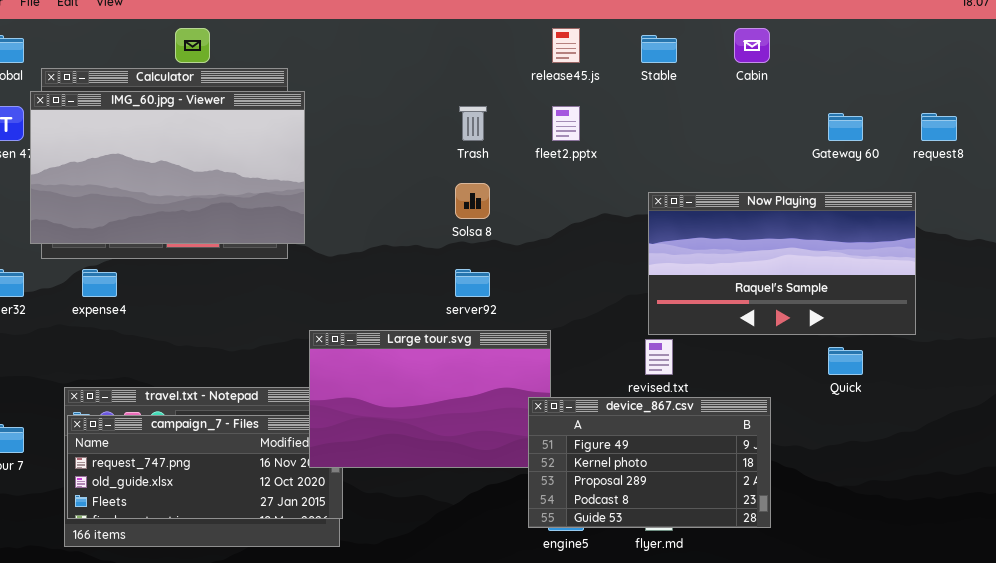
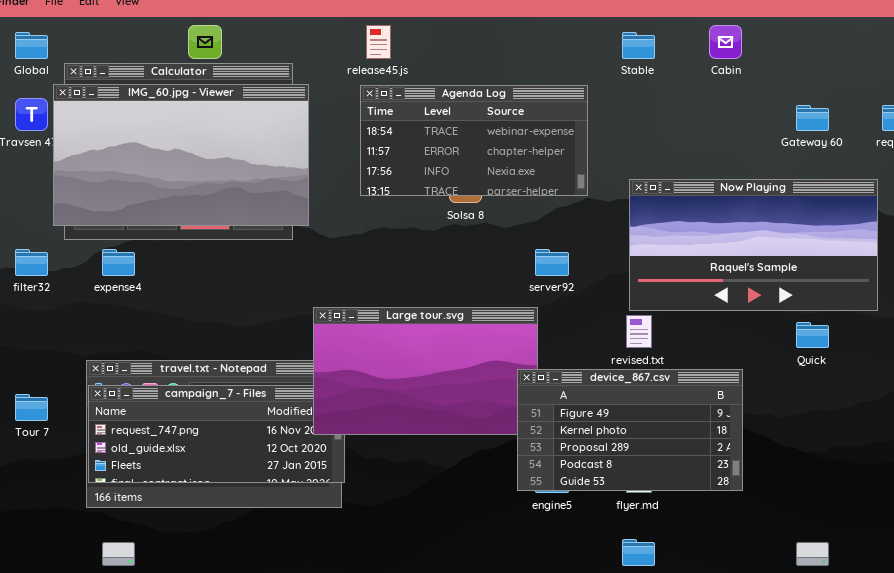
release45.js: [552,28,580,63] -> [366,25,391,59], moved
Agenda Log: none -> [360,85,588,196], opened
server92: [455,269,490,297] -> [535,249,569,276], moved

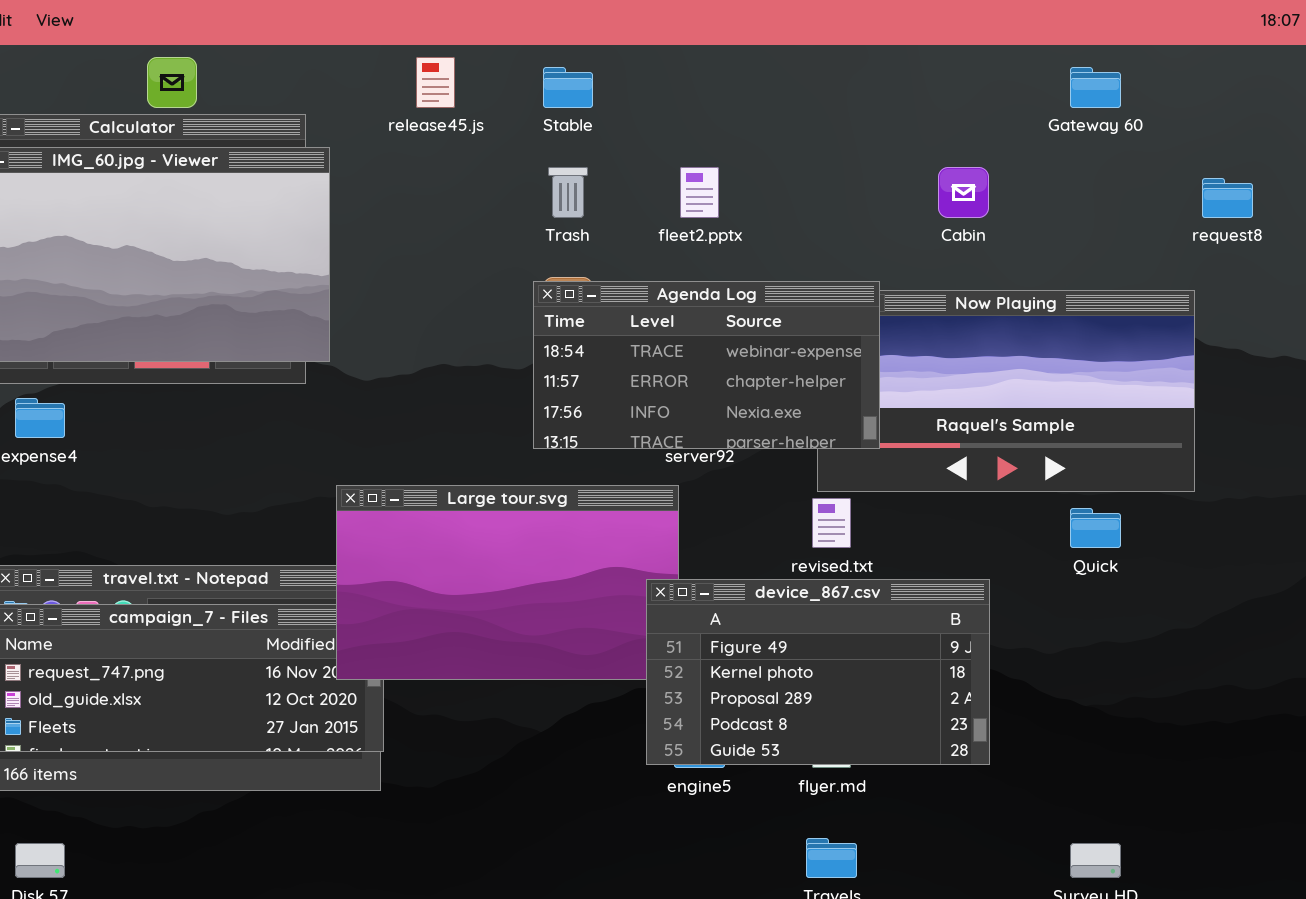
Cabin: [709,25,742,59] -> [938,167,989,218], moved
Stable: [622,32,655,59] -> [543,67,593,108], moved
Agenda Log: [360,85,588,196] -> [533,281,880,449], moved
Gateway 60: [796,105,829,131] -> [1070,67,1121,108], moved

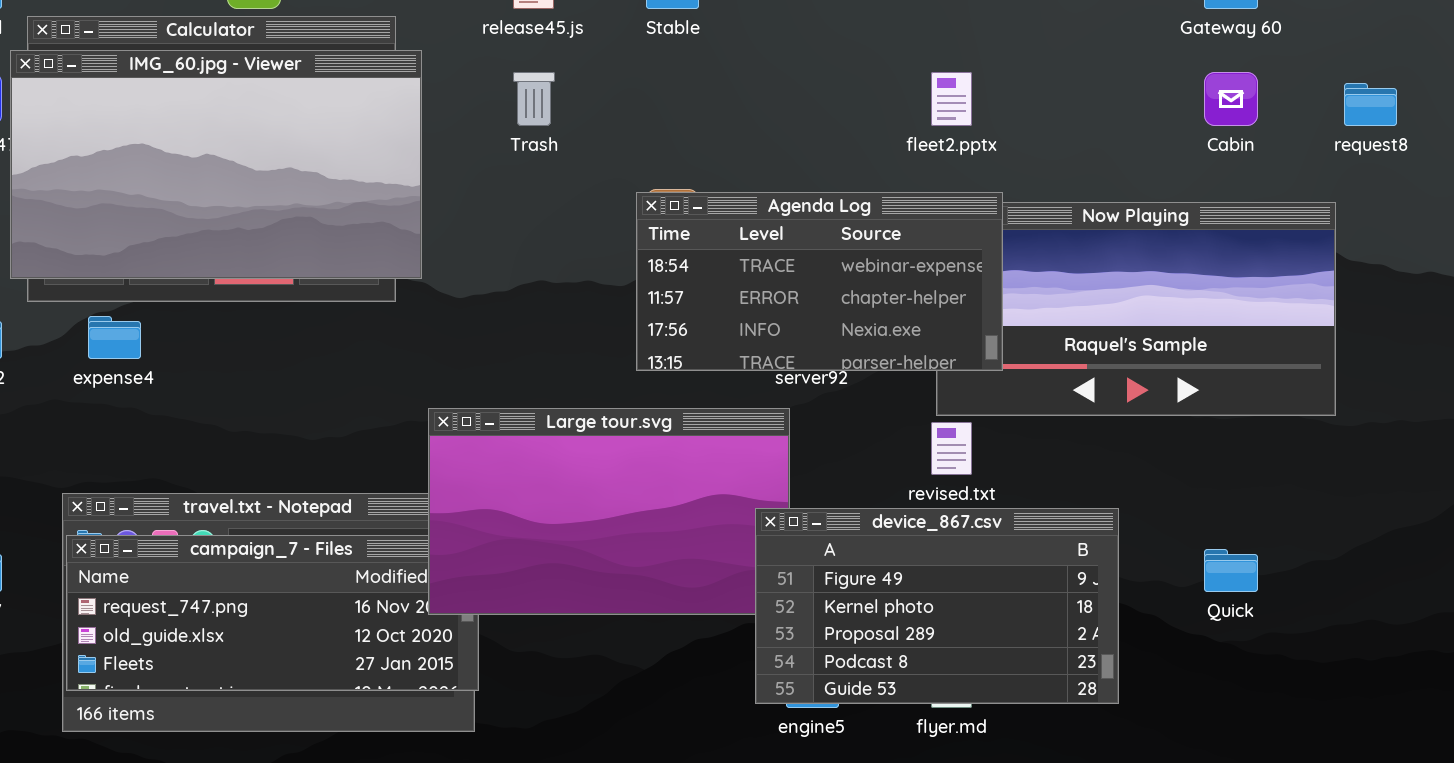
Trash: [548,167,588,218] -> [513,72,555,126], moved
fleet2.pptx: [680,167,719,218] -> [931,72,972,126], moved
Cabin: [938,167,989,218] -> [1204,72,1258,126], moved
Quick: [1070,508,1121,548] -> [1204,549,1258,592], moved

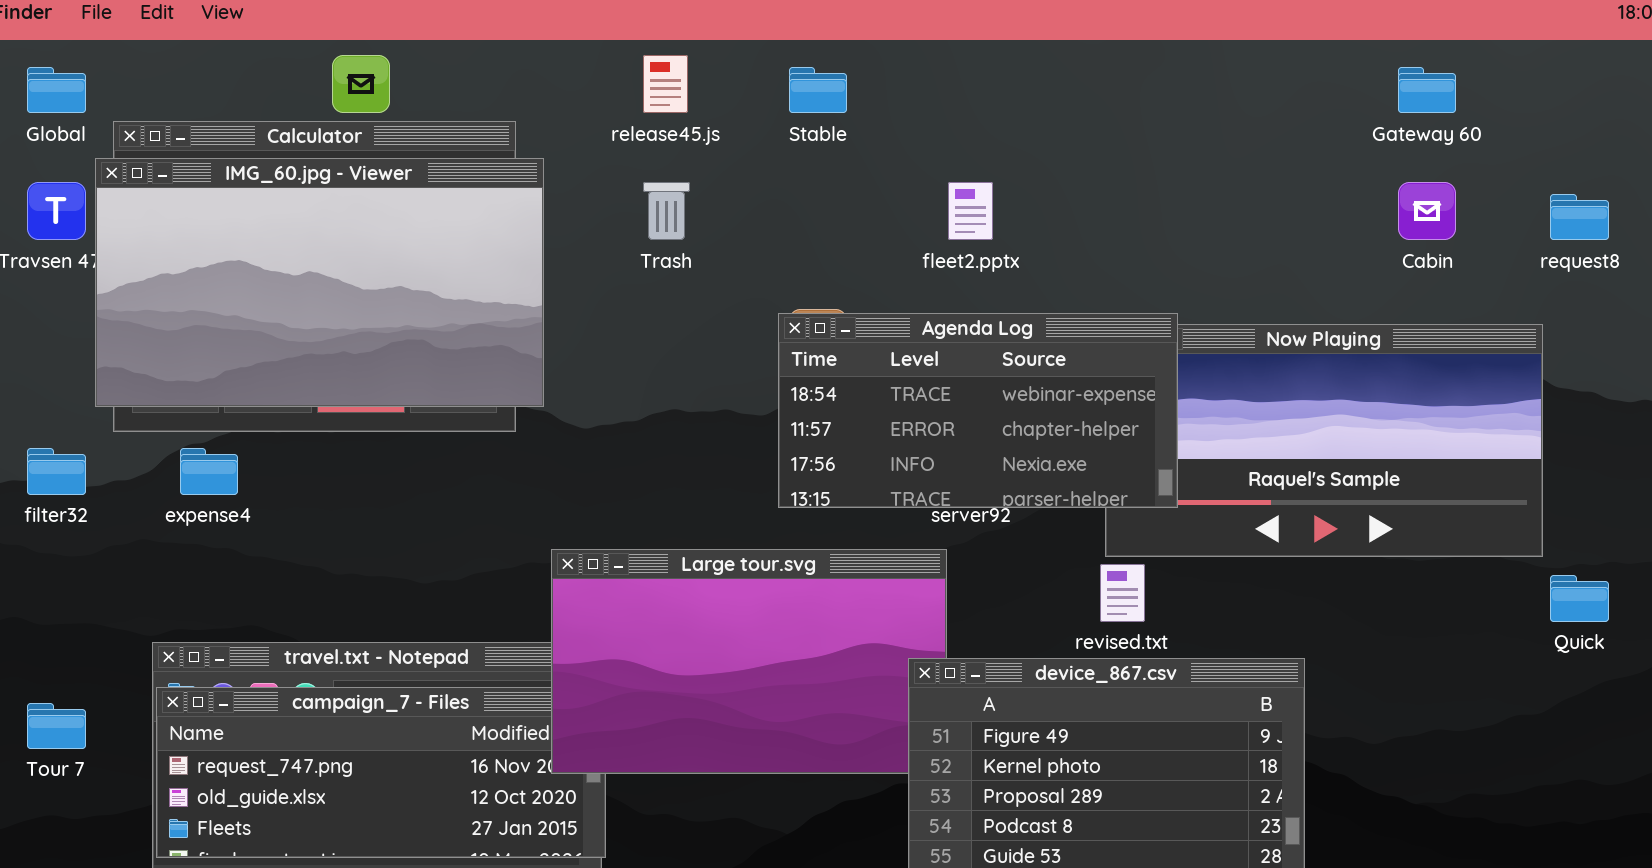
fleet2.pptx: [931,72,972,126] -> [948,182,993,240], moved
Quick: [1204,549,1258,592] -> [1550,575,1609,622], moved

